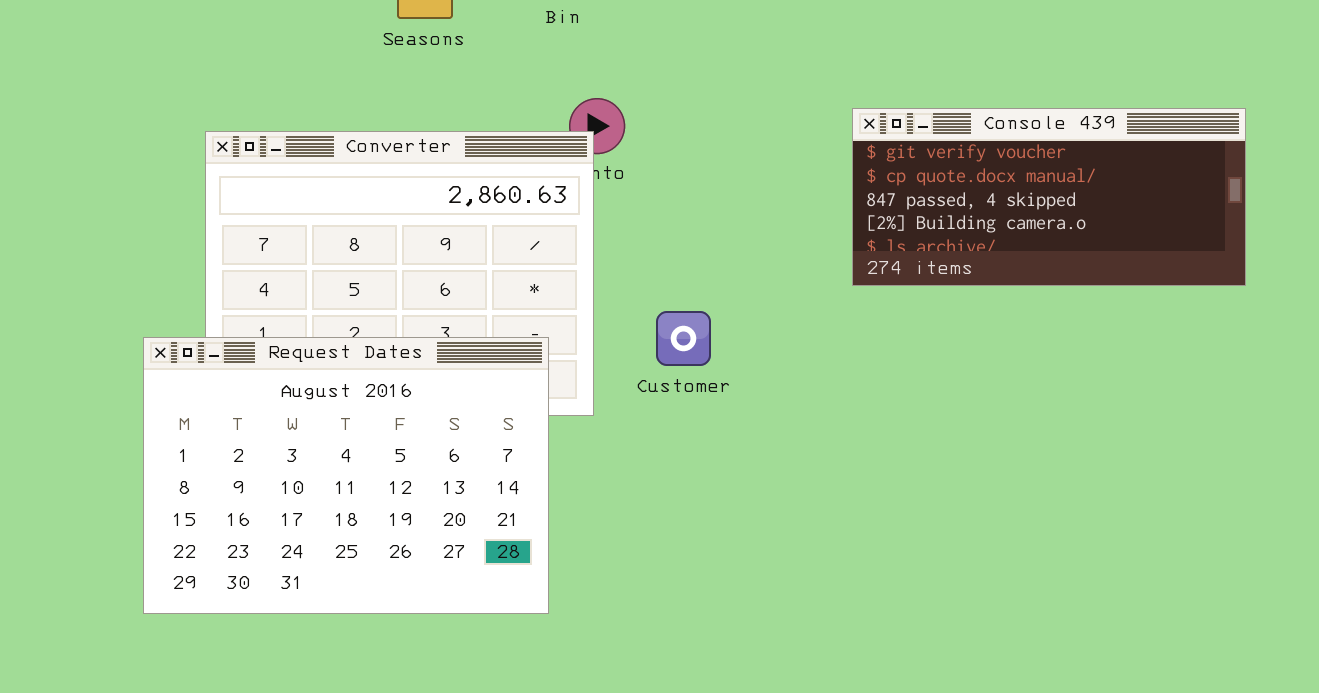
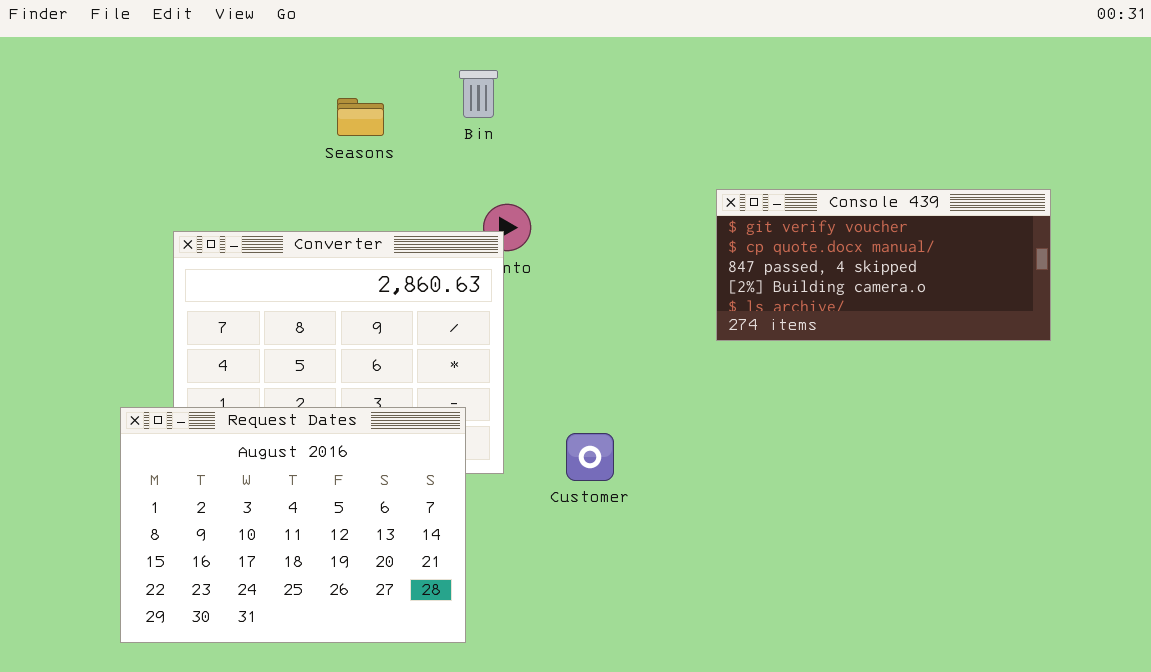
Console 439: [852,108,1246,286] -> [716,189,1051,341], moved
Customer: [656,311,711,366] -> [566,433,614,481], moved

